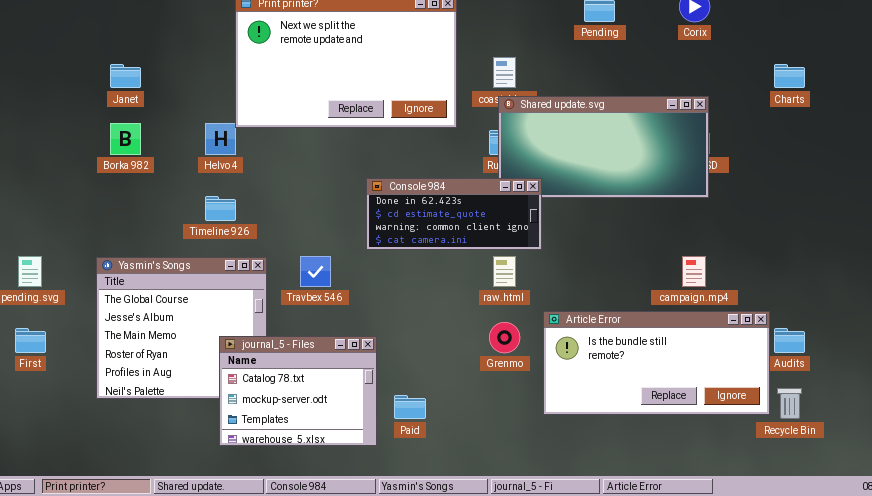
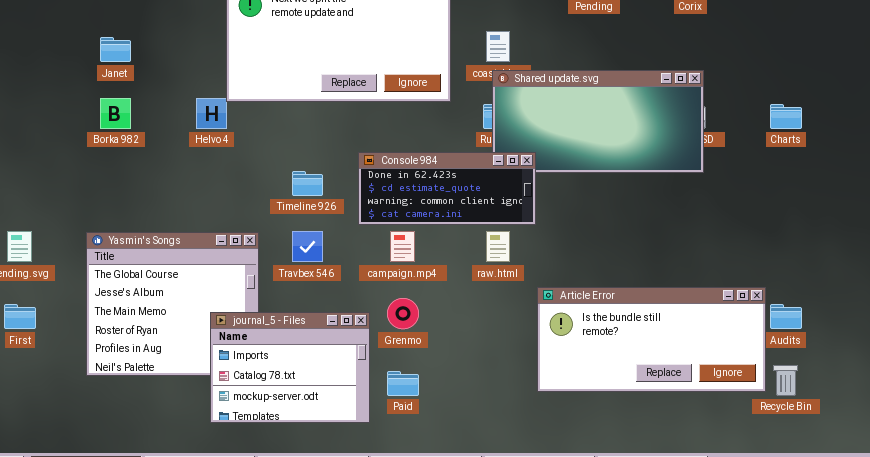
Charts: [774,64,805,88] -> [770,104,802,129], moved
Timeline 926: [205,196,236,221] -> [292,171,323,196], moved
campaign.mp4: [682,256,706,287] -> [390,231,415,262], moved
Grenmo: [489,322,520,353] -> [387,298,419,329], moved
journal_5 - Files: [219,336,377,446] -> [210,312,370,423], scrolled up 1 row

